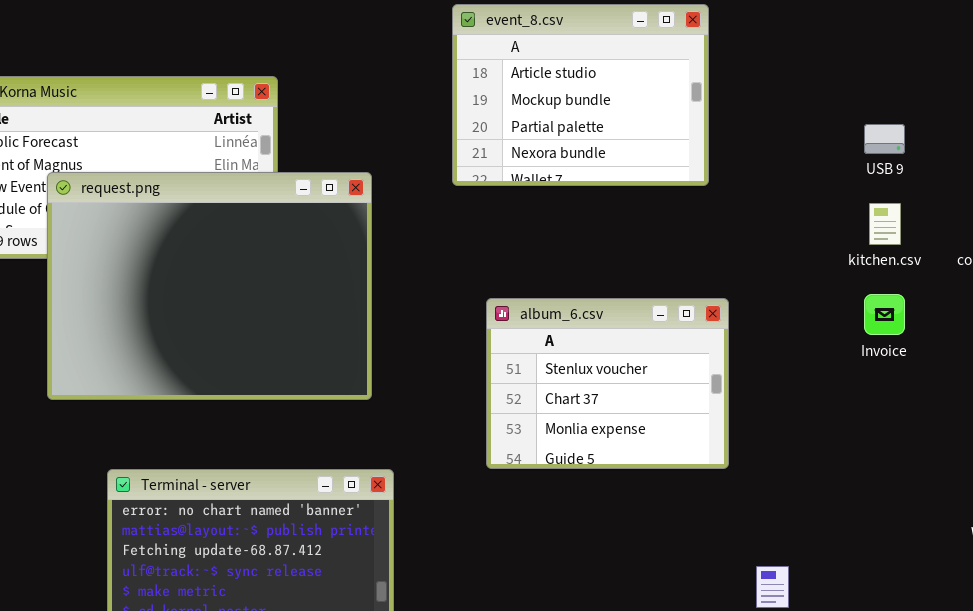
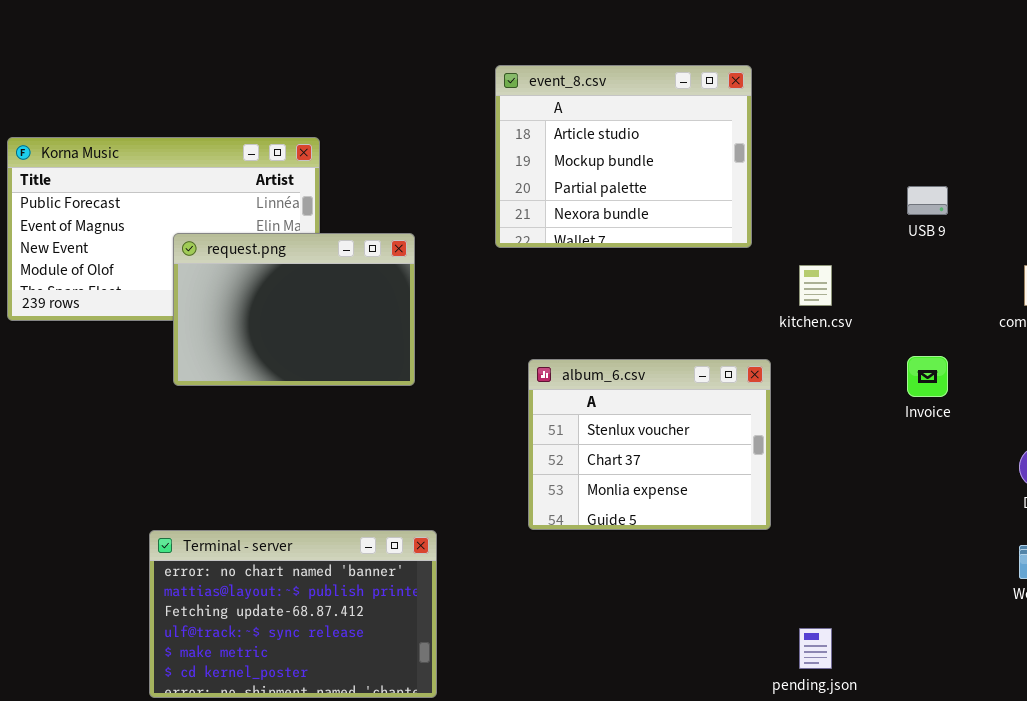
request.png: [47,172,372,400] -> [173,233,415,386], resized
kitchen.csv: [869,203,901,245] -> [799,265,832,306], moved

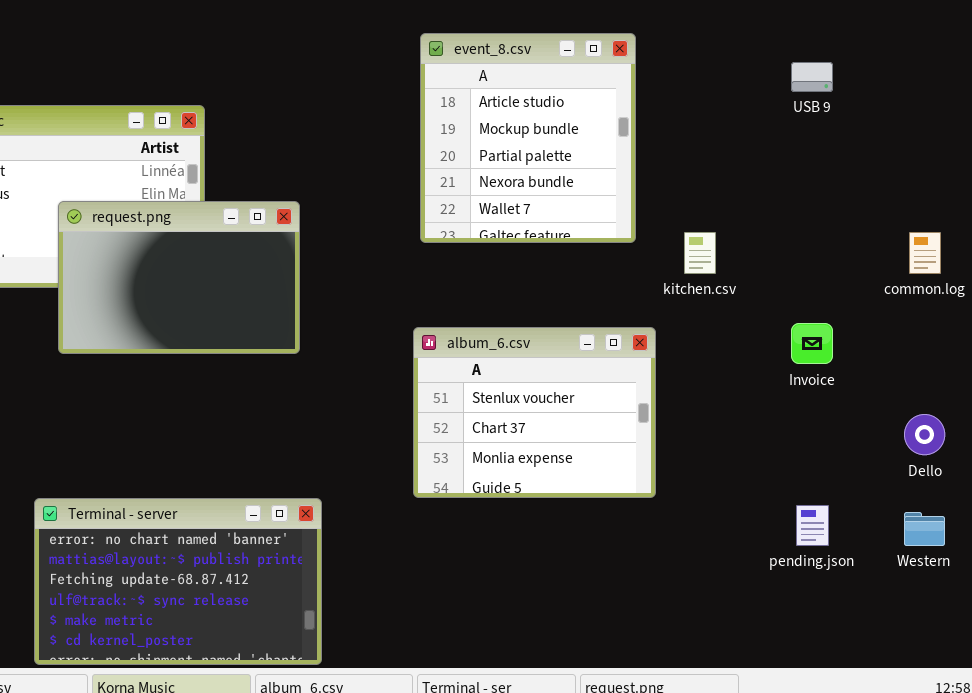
event_8.csv: [495,65,752,248] -> [420,33,636,243], resized
USB 9: [907,186,948,215] -> [791,62,833,92], moved
pending.json: [799,628,832,669] -> [796,505,829,546], moved

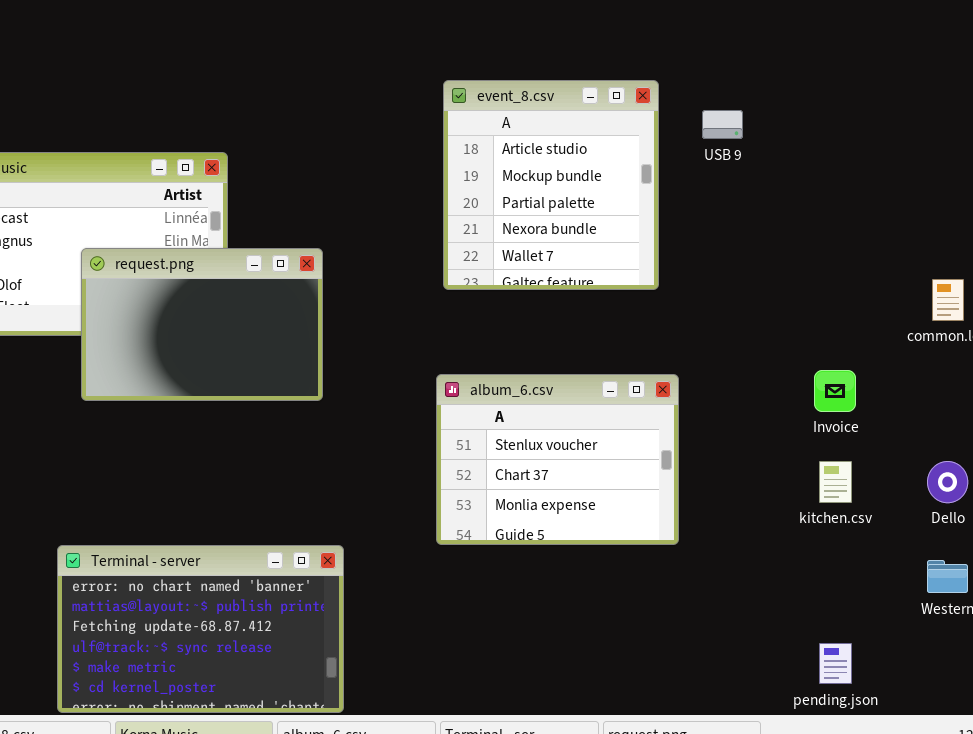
USB 9: [791,62,833,92] -> [702,110,743,139], moved
kitchen.csv: [684,232,716,274] -> [819,461,852,503], moved
pending.json: [796,505,829,546] -> [819,643,852,684], moved

